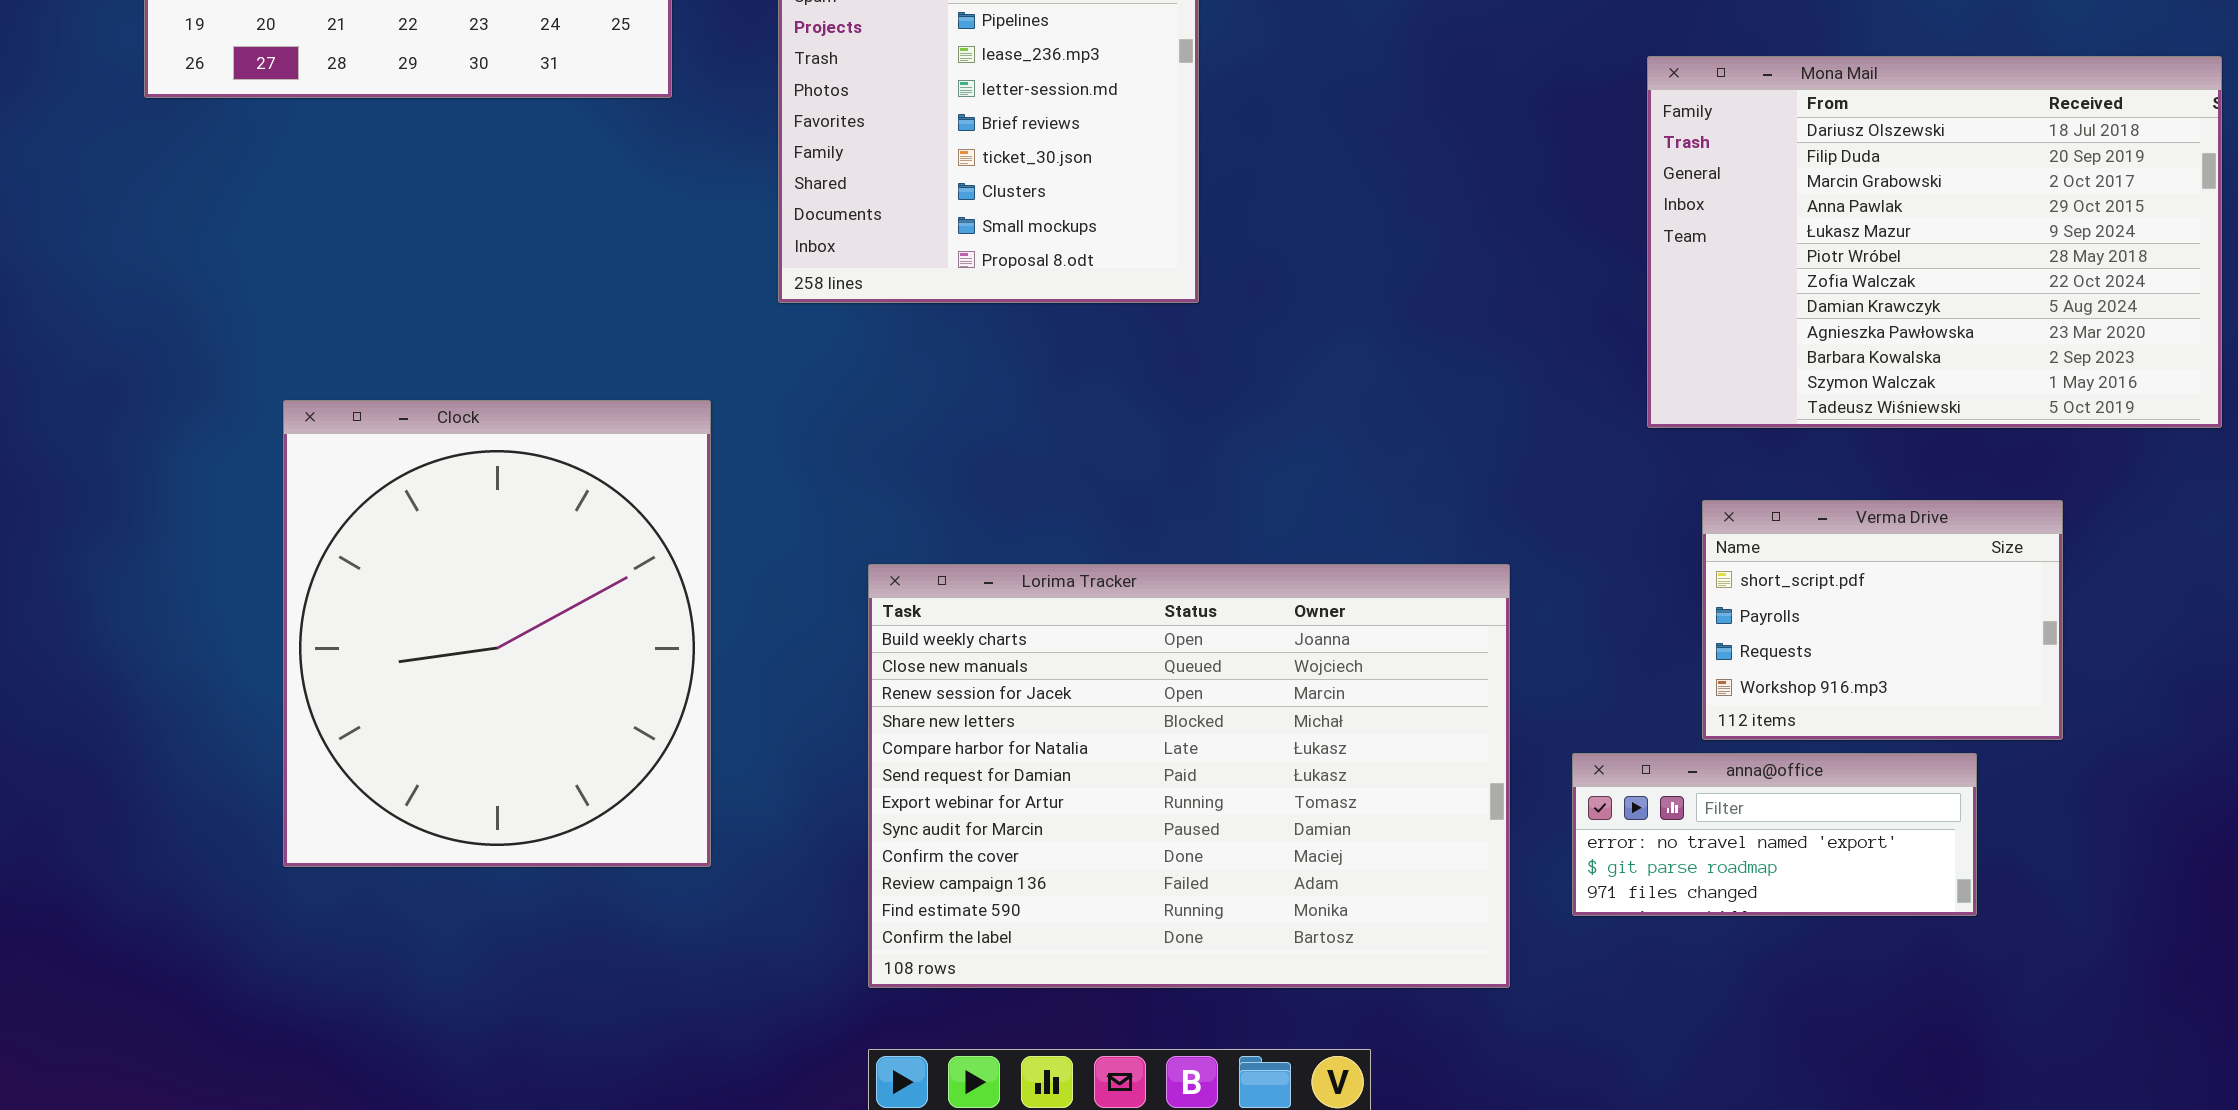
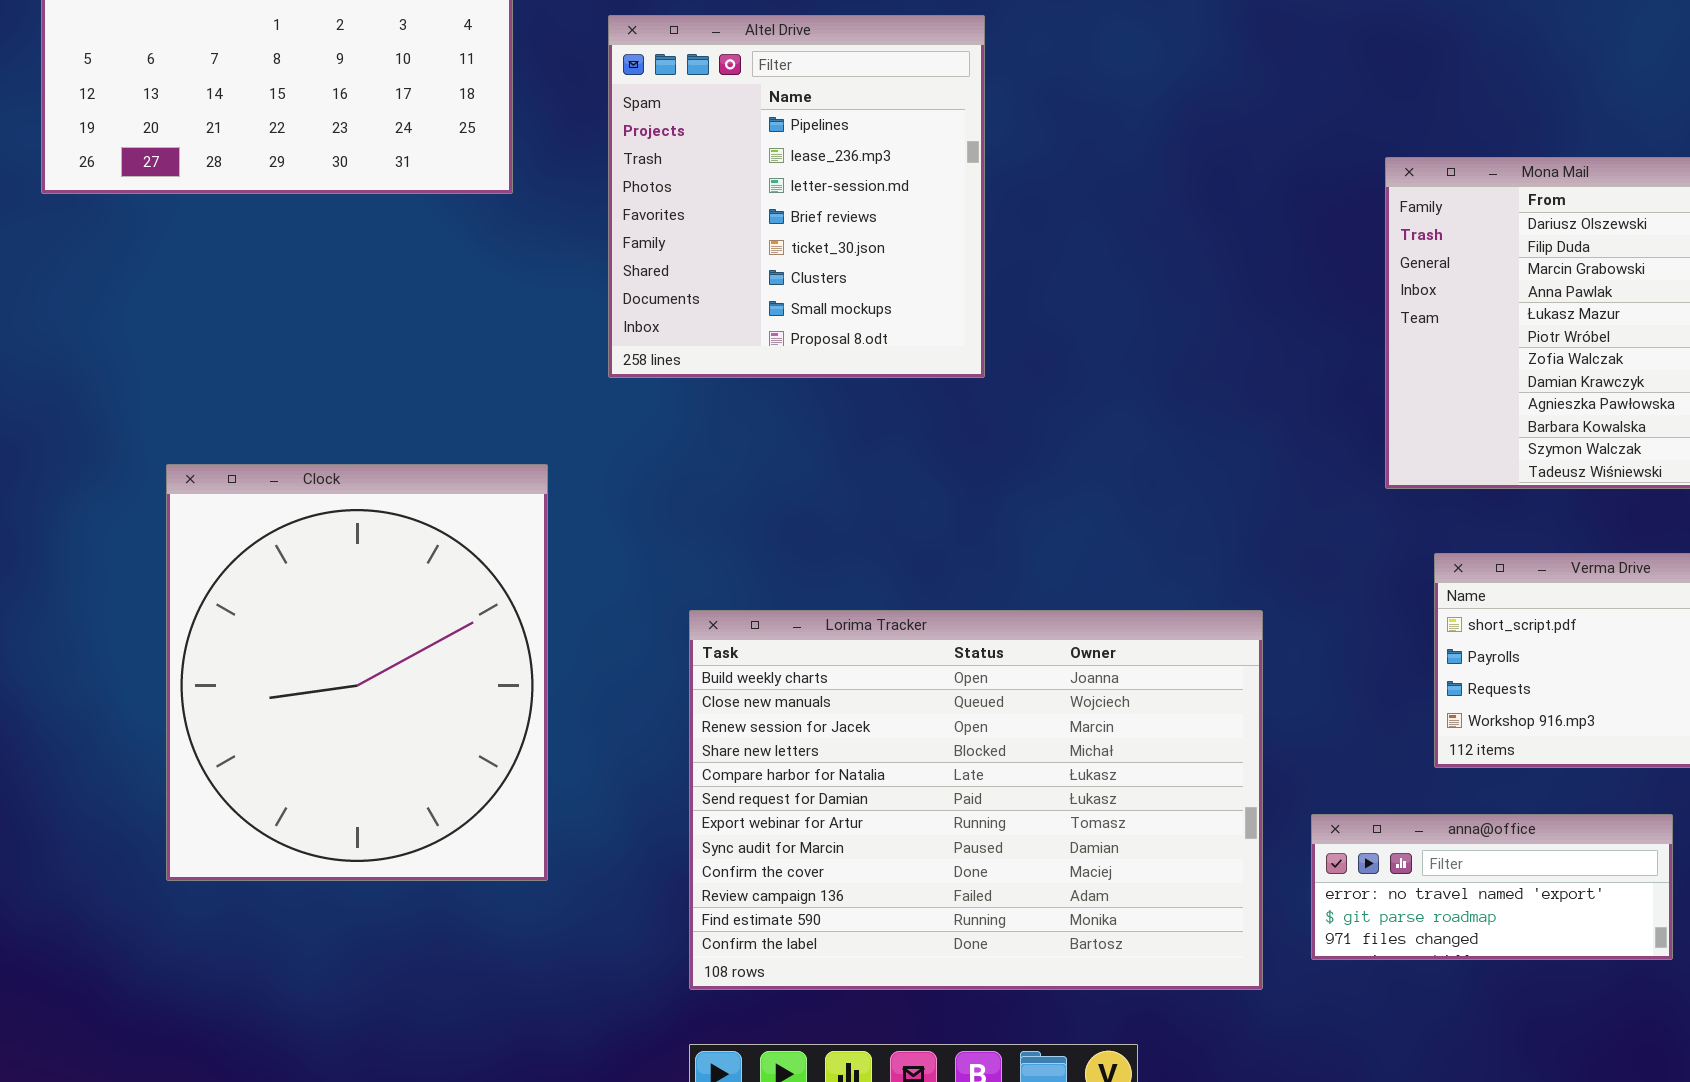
anna@office: [1572,753,1977,916] -> [1311,814,1673,960], moved

